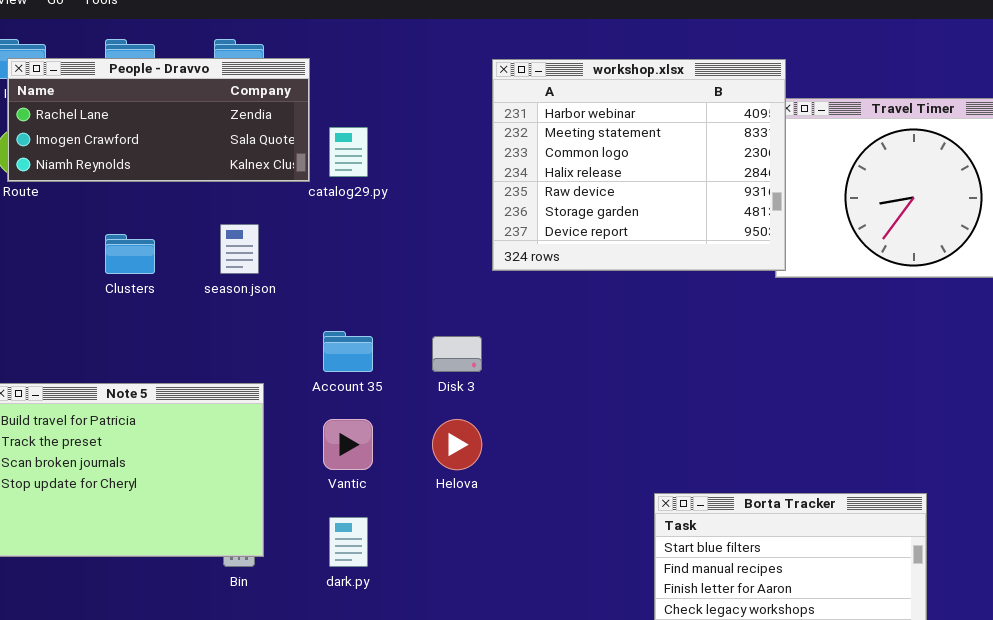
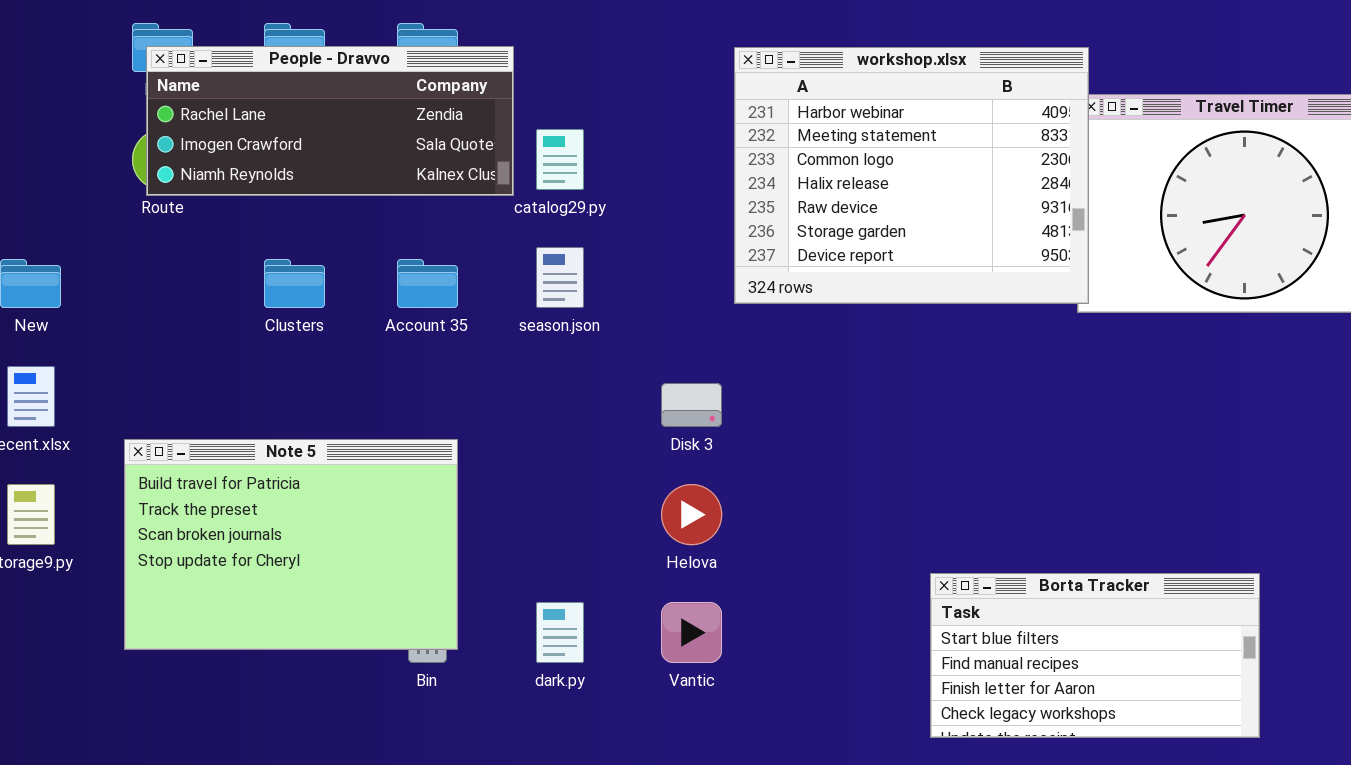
season.json: [220,224,259,274] -> [536,247,584,308], moved
Account 35: [323,331,373,372] -> [397,259,458,308], moved
Vantic: [323,419,373,470] -> [661,602,722,663], moved

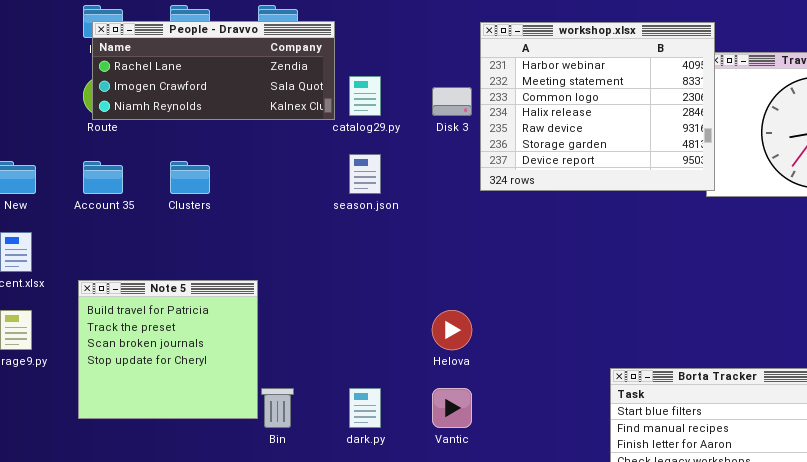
Account 35: [397,259,458,308] -> [83,161,123,194], moved
Disk 3: [661,383,722,427] -> [432,87,472,116], moved
Note 5: [124,439,458,650] -> [78,280,258,419], resized

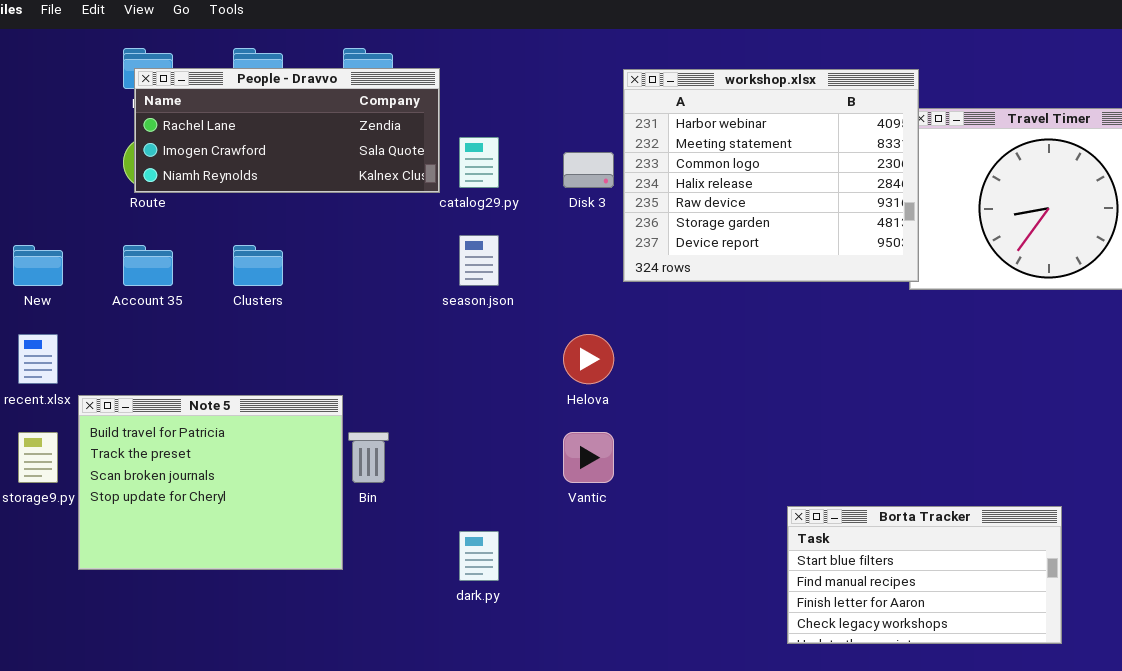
Note 5: [78,280,258,419] -> [78,395,343,570], resized
Helova: [432,310,472,350] -> [563,334,614,384], moved
Bin: [261,388,294,428] -> [348,432,389,483], moved
Vantic: [432,388,472,428] -> [563,432,614,483], moved

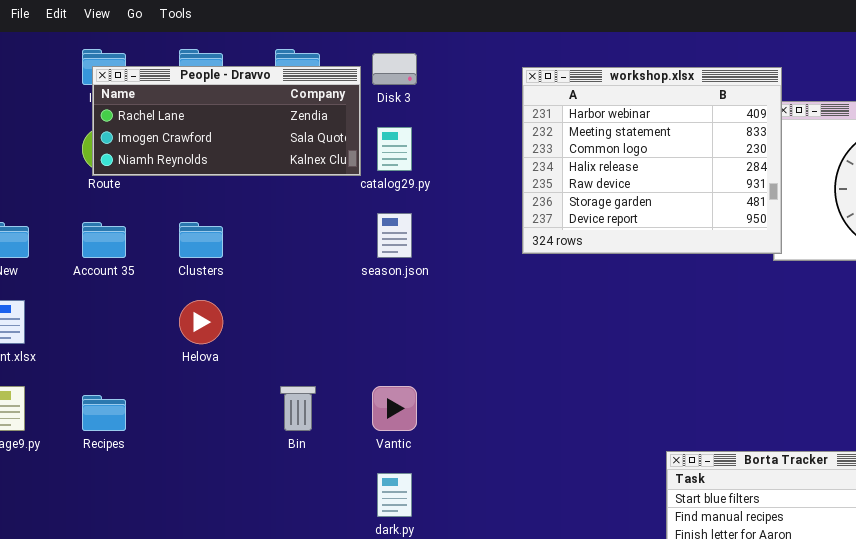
Disk 3: [563,152,614,188] -> [372,53,417,85], moved
Helova: [563,334,614,384] -> [179,300,223,344], moved
Note 5: [78,395,343,570] -> none, closed
Vantic: [563,432,614,483] -> [372,386,417,431], moved

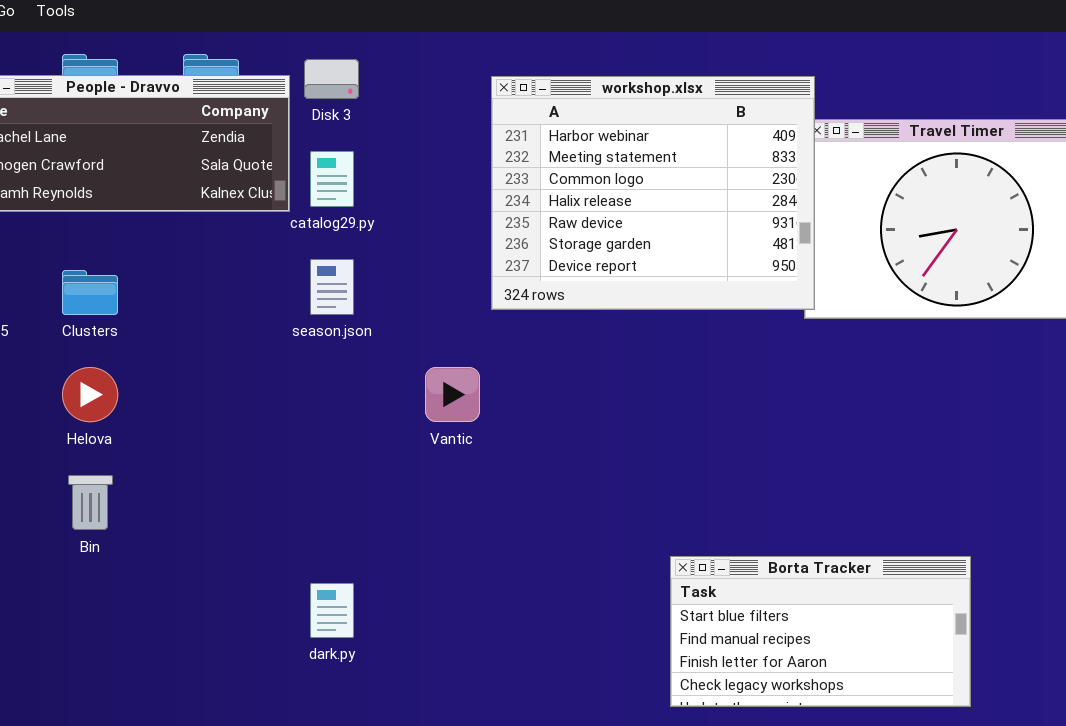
Bin: [280,386,316,431] -> [68,475,113,530], moved
Vantic: [372,386,417,431] -> [425,367,480,422], moved

